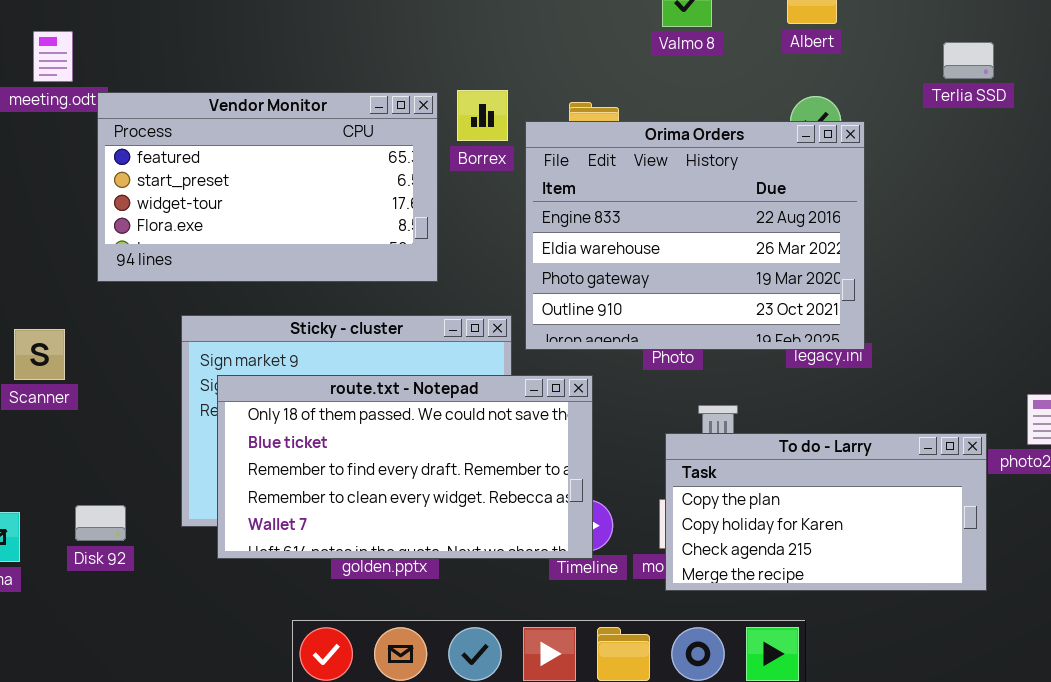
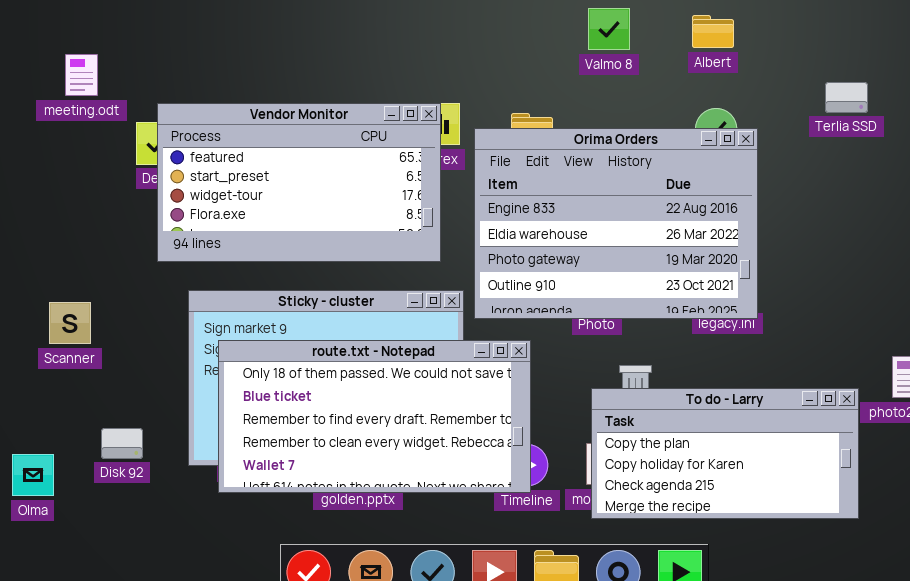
Terlia SSD: [943,42,994,79] -> [825,82,868,113], moved
Vendor Monitor: [97,92,438,282] -> [157,103,441,262], moved
Disk 92: [75,505,126,541] -> [101,428,143,459], moved

